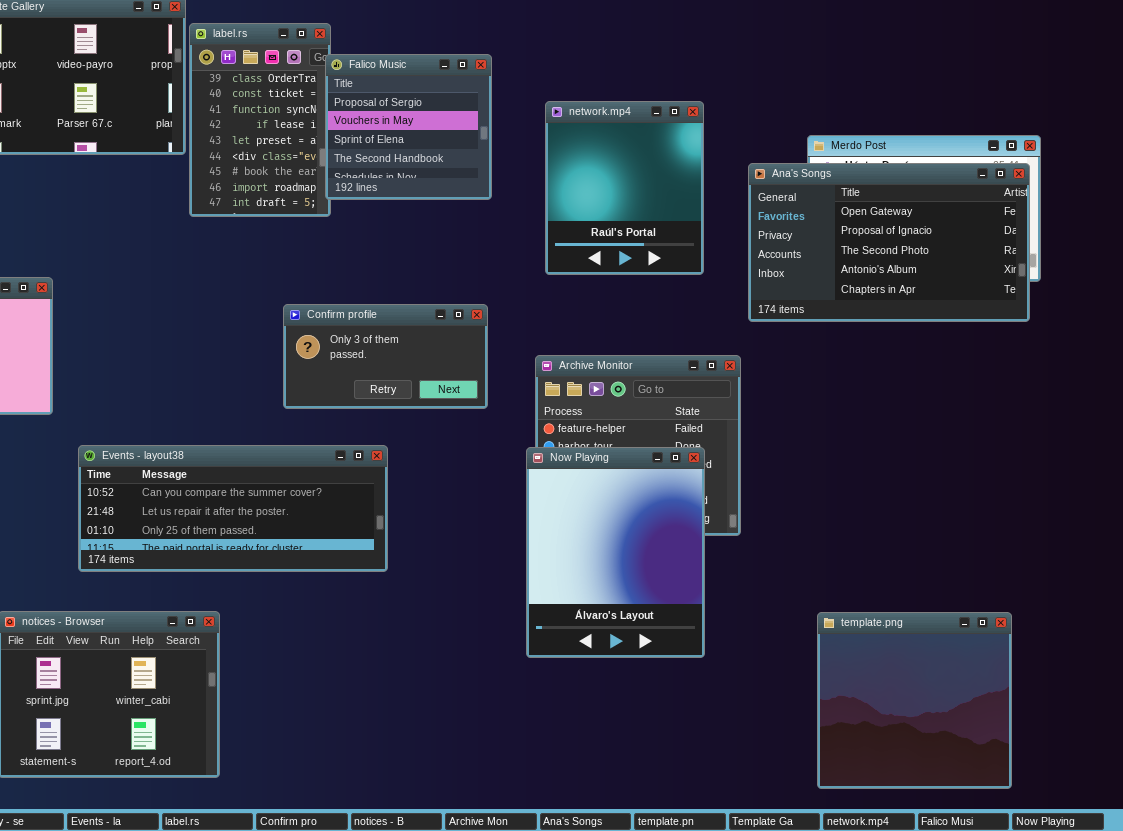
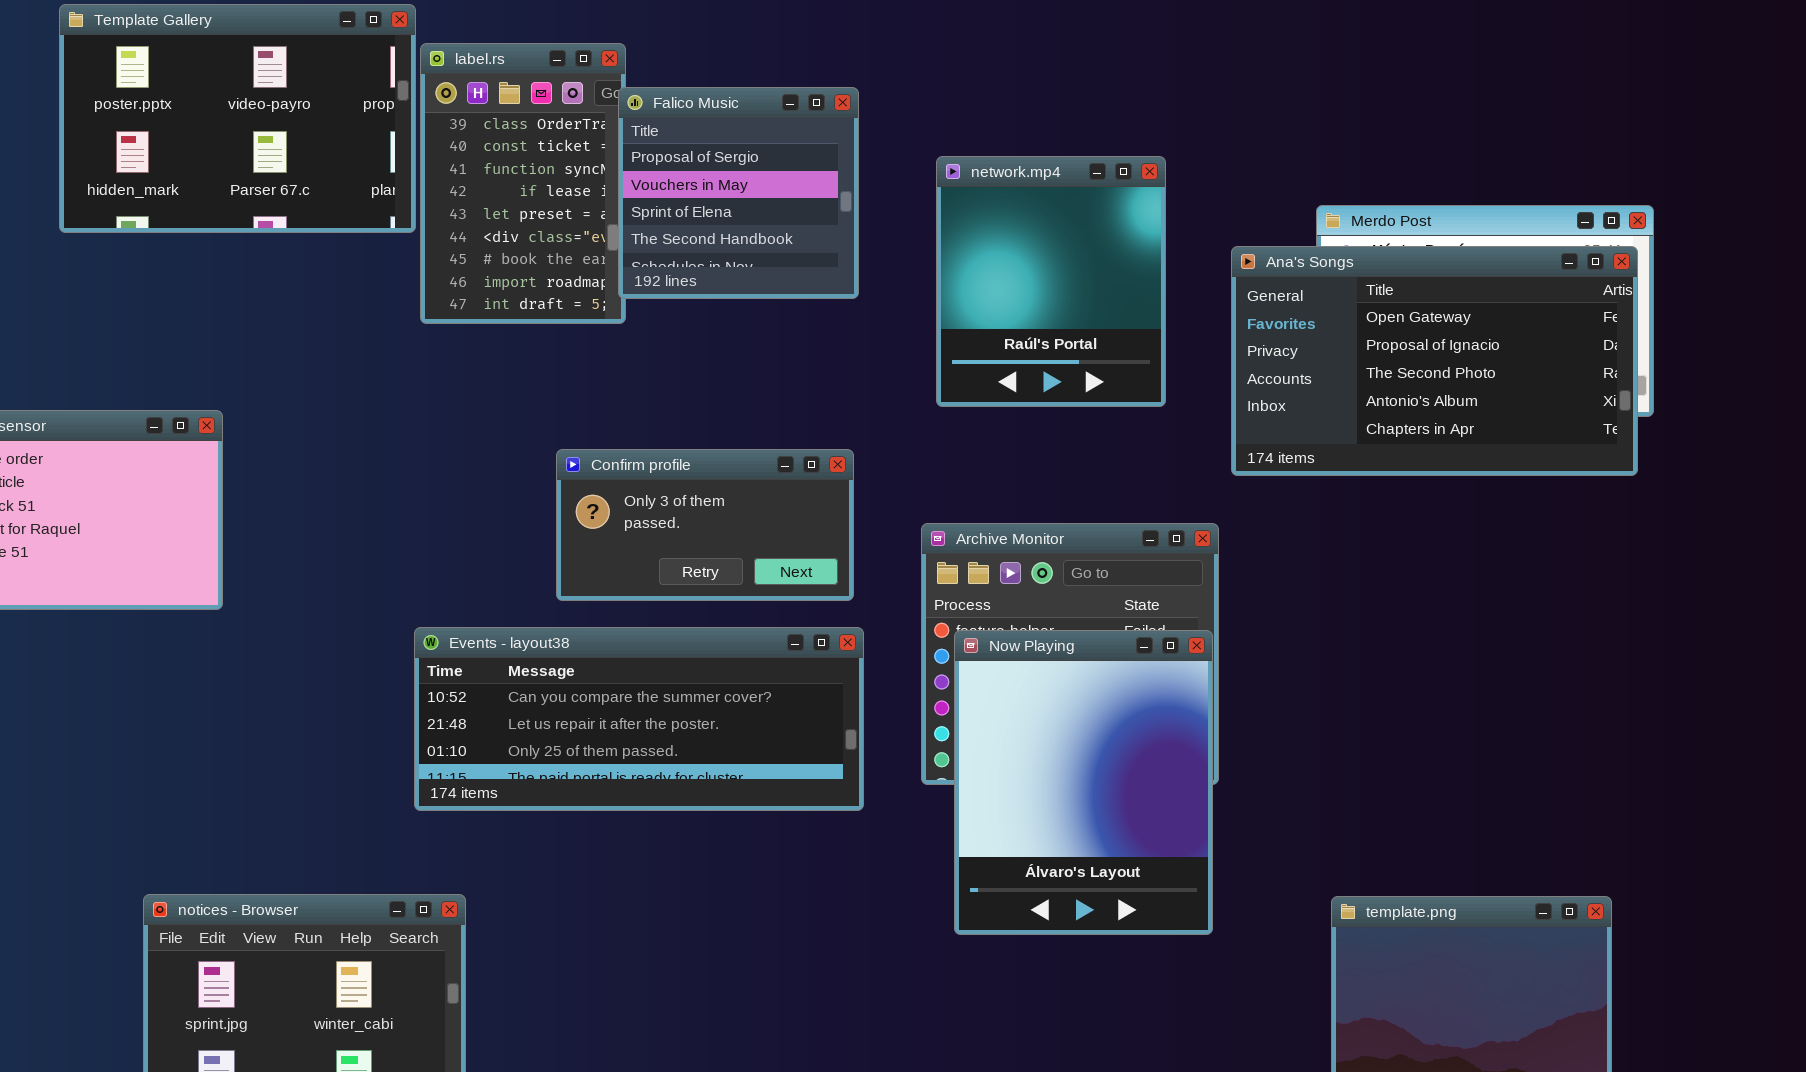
Events - layout38: [78,445,388,572] -> [414,627,864,811], moved
Now Playing: [526,447,705,658] -> [954,630,1213,935], moved

